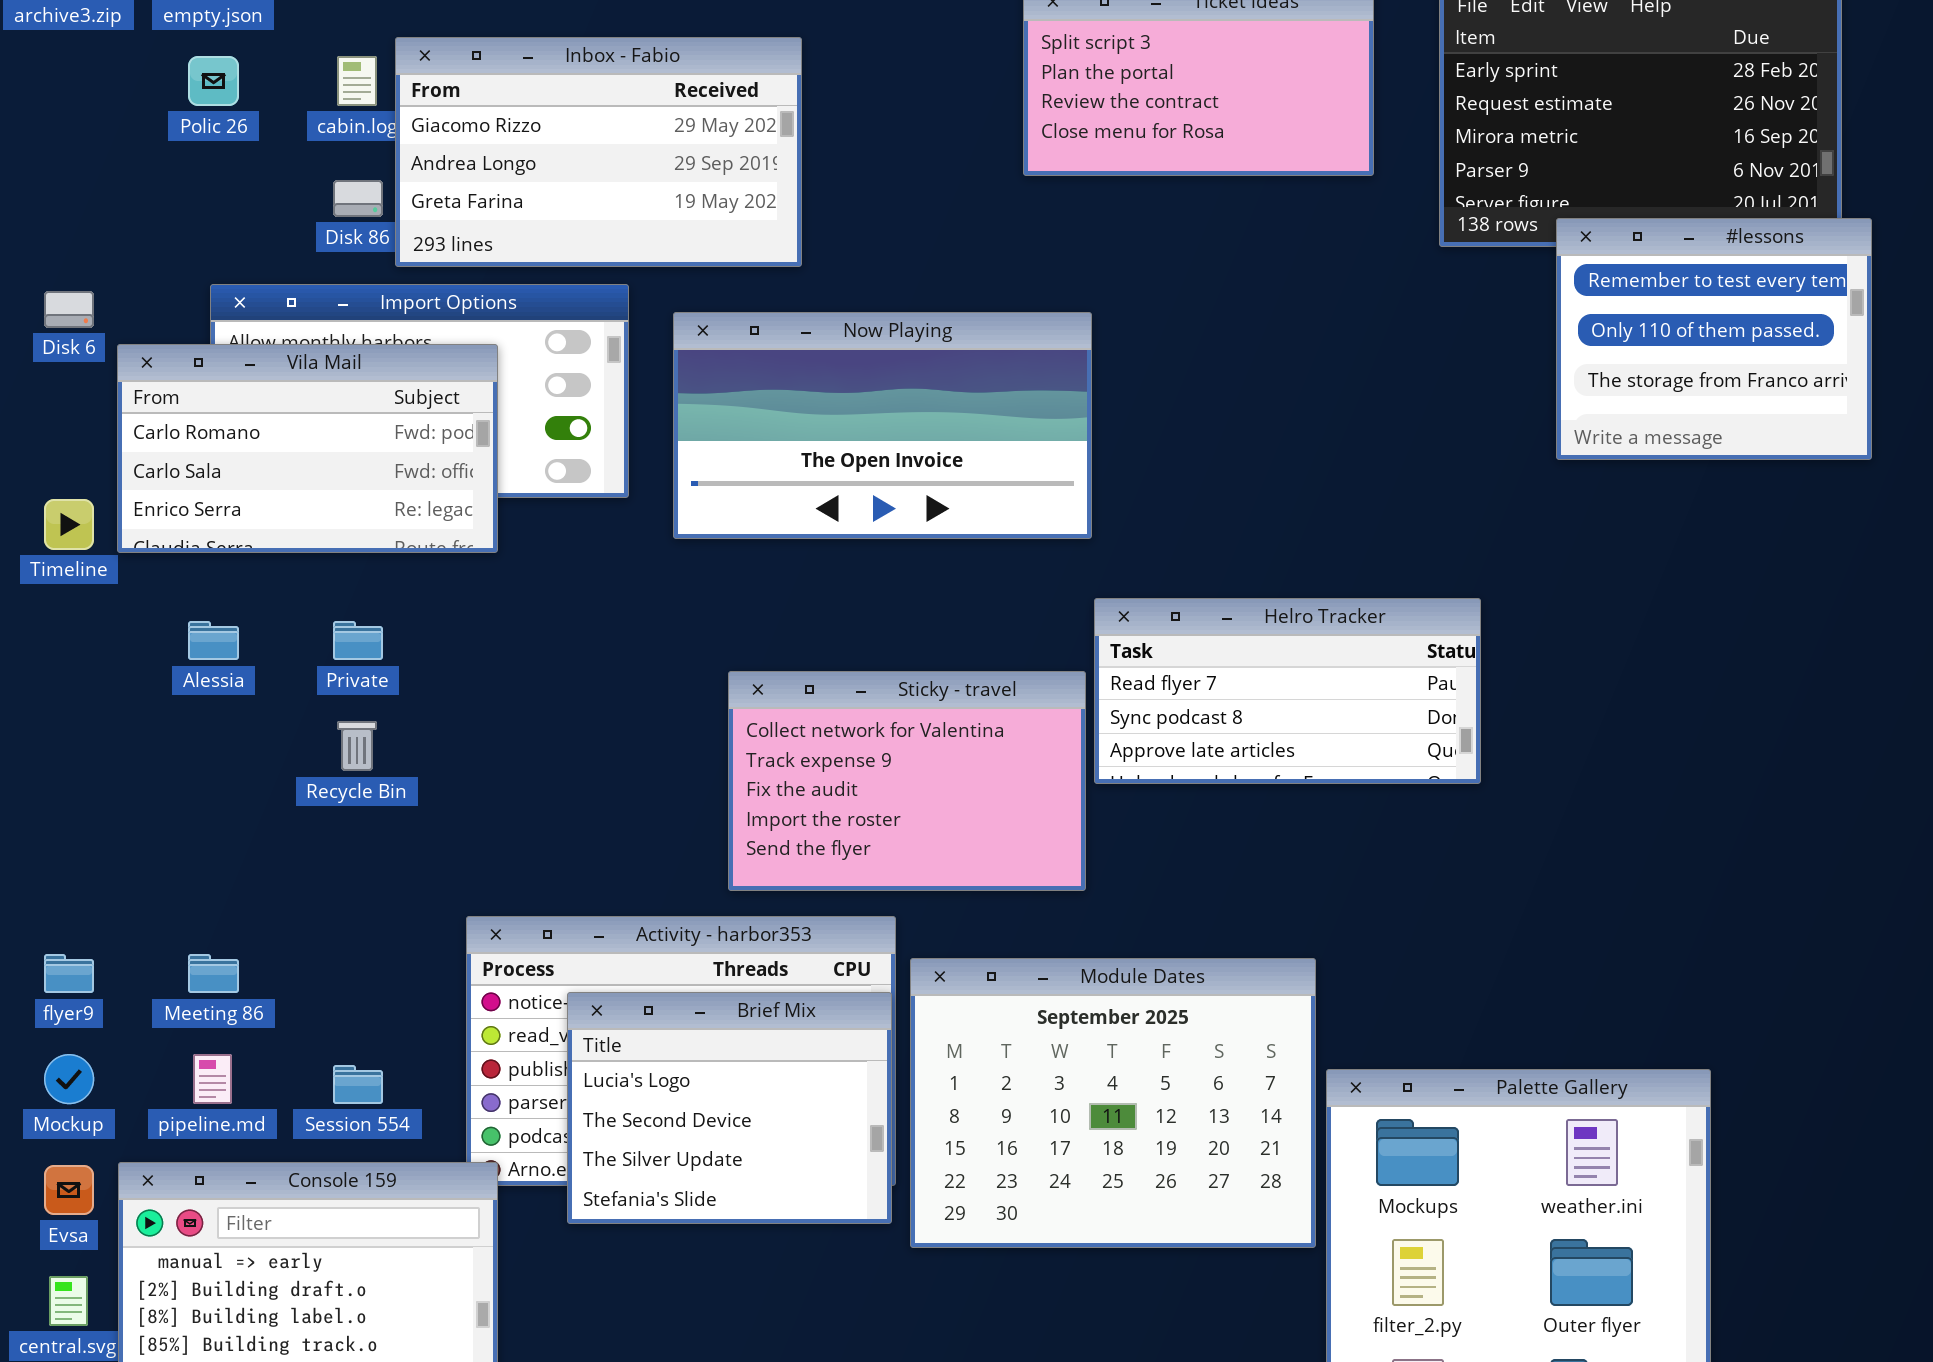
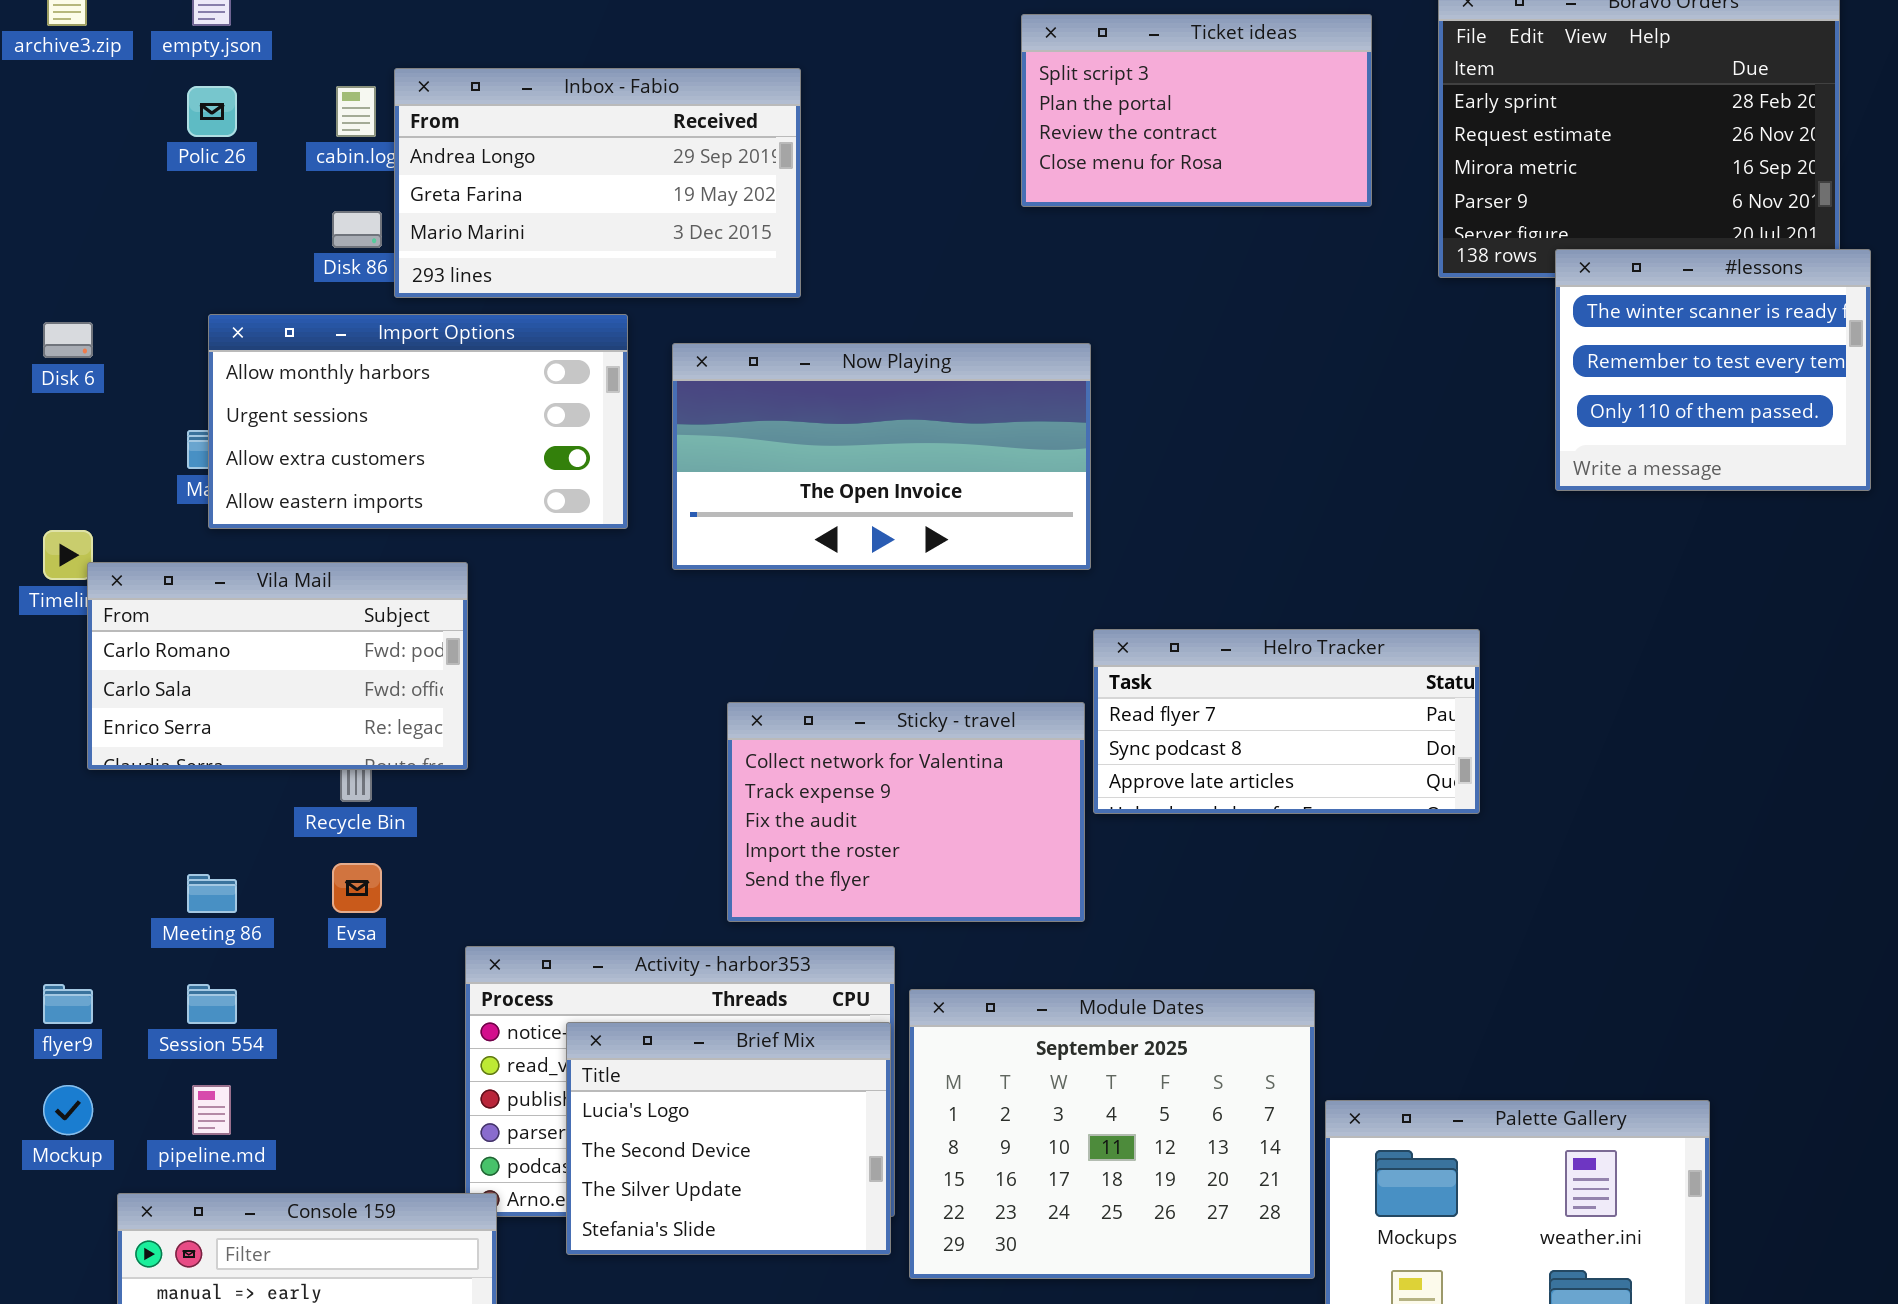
Inbox - Fabio: [395,37,802,267] -> [394,68,801,298], scrolled down 1 row
#lessons: [1556,218,1872,460] -> [1555,249,1871,491], scrolled up 1 row
Vila Mail: [117,344,498,553] -> [87,562,468,770], moved
Meeting 86: [188,954,239,993] -> [187,874,237,913], moved
Session 554: [333,1065,383,1104] -> [187,984,237,1024], moved
Evsa: [44,1165,94,1215] -> [332,863,382,913], moved

